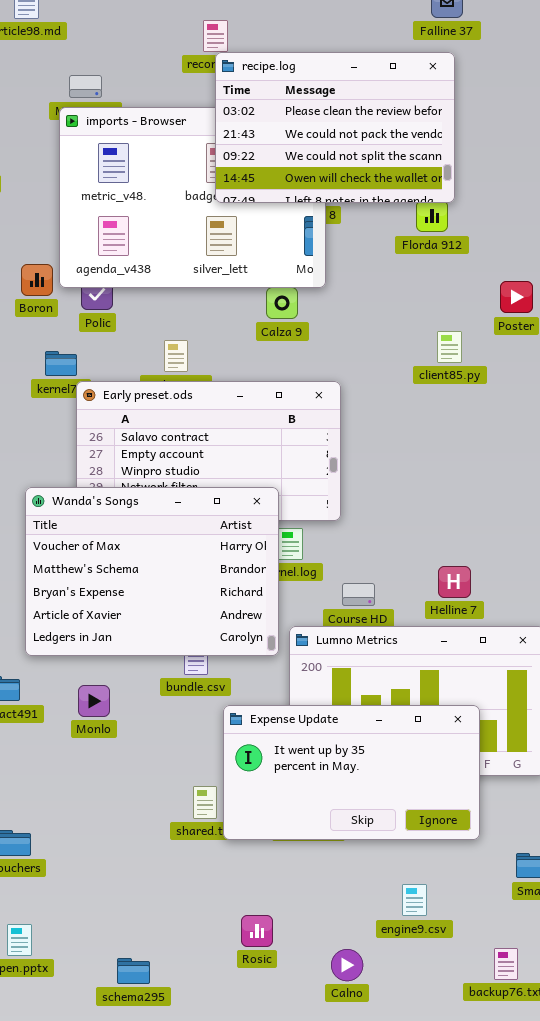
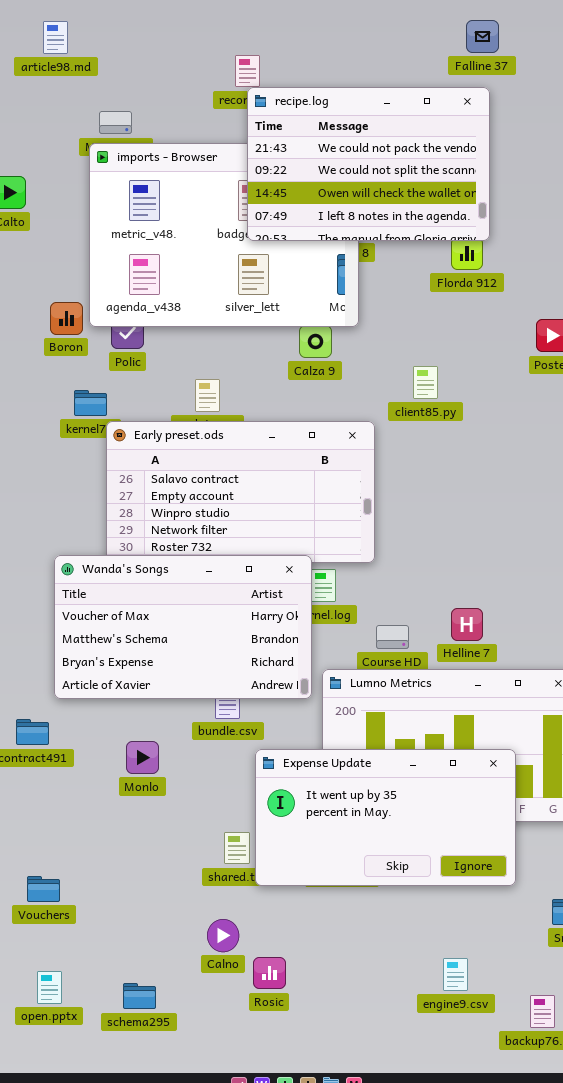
recipe.log: [215,52,455,203] -> [247,87,490,241], scrolled down 1 row
client85.py: [437,331,462,363] -> [413,366,438,399], moved
Wanda's Songs: [25,487,279,656] -> [54,555,312,699], resized
Helline 7: [438,566,471,598] -> [451,608,483,641], moved
Monlo: [78,685,110,717] -> [126,741,159,774], moved
engine9.csv: [402,884,427,916] -> [443,958,468,991], moved
Rosic: [241,915,273,947] -> [253,957,286,989], moved
Calno: [331,949,363,981] -> [207,919,239,952], moved
schema295: [117,958,150,984] -> [123,983,156,1009], moved

